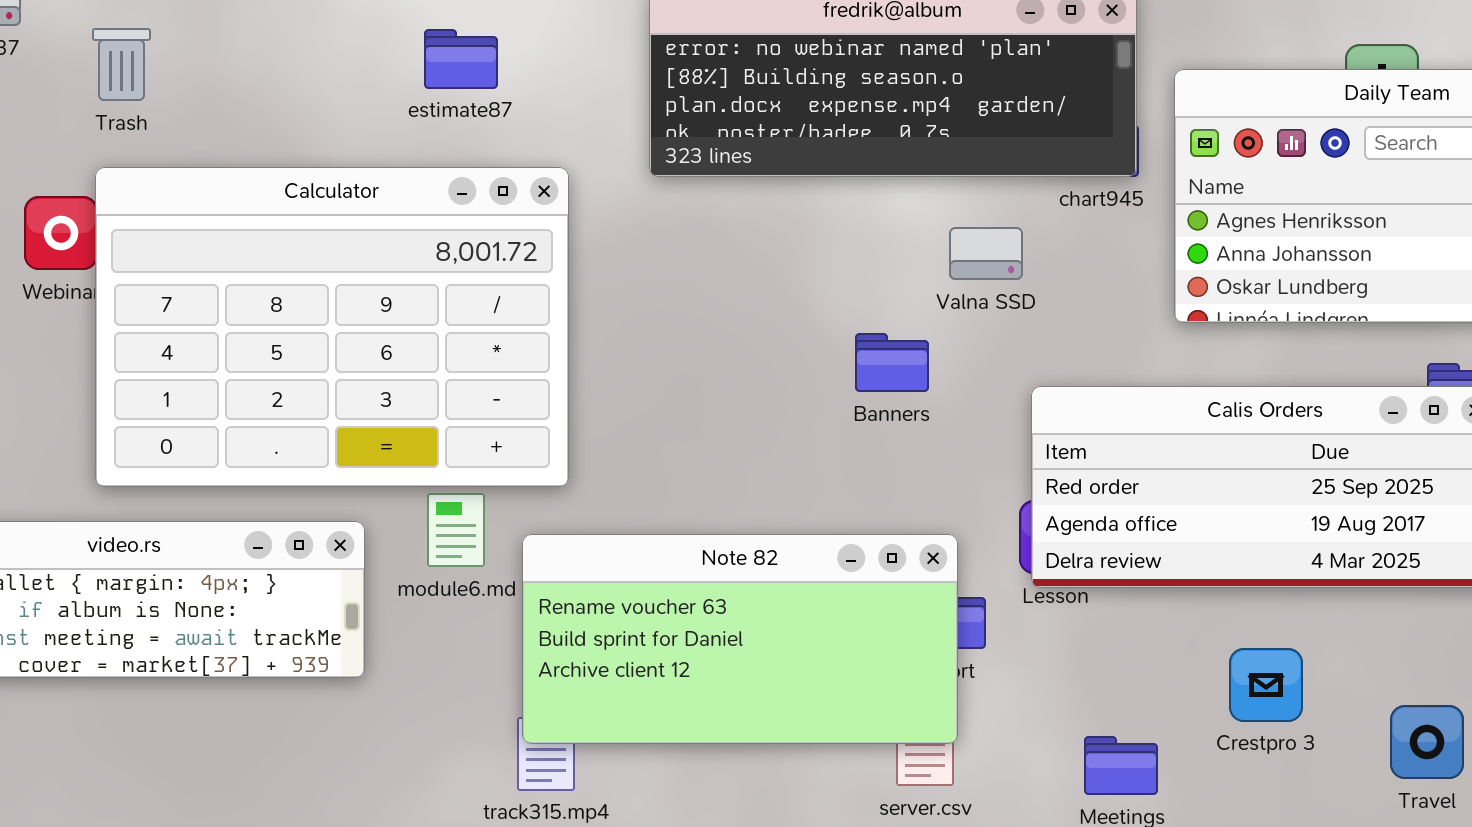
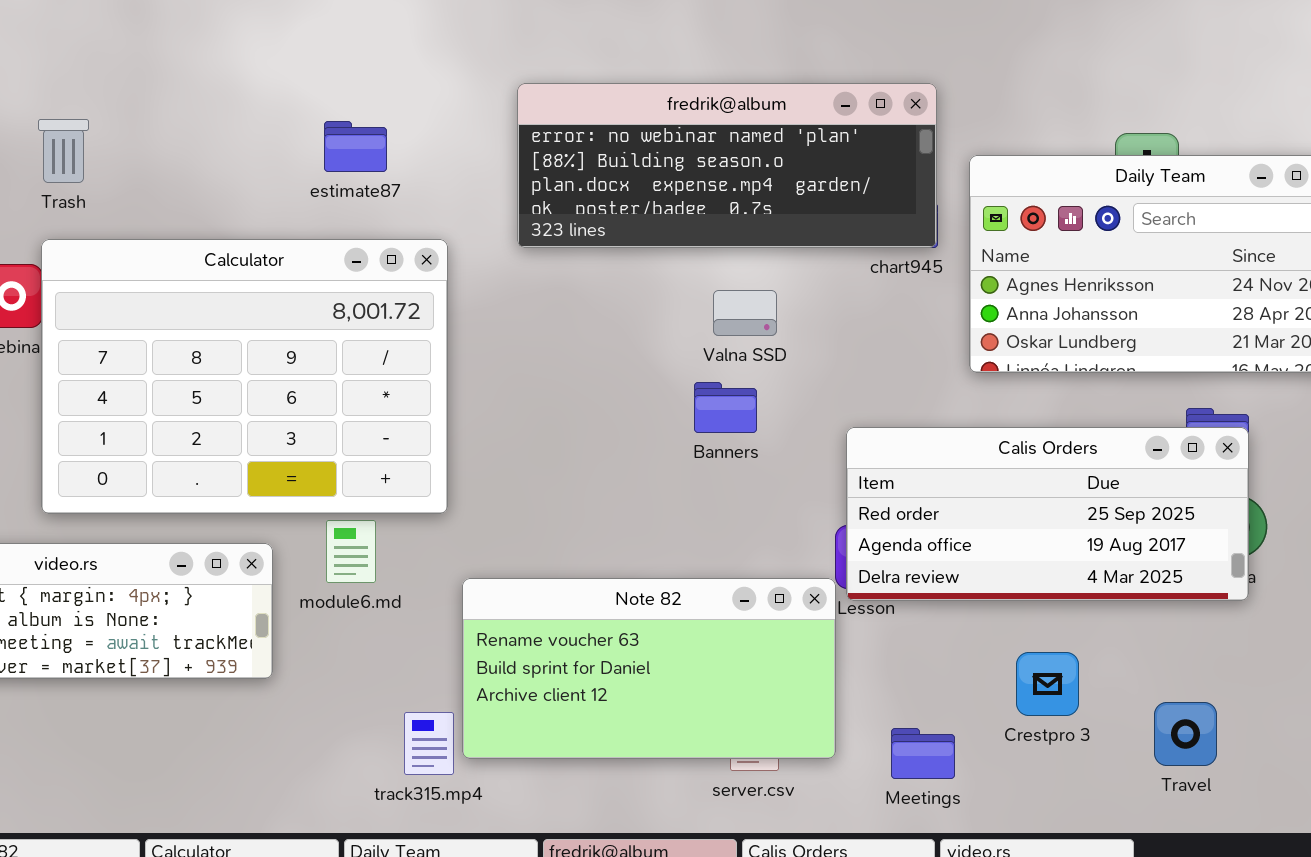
Valna SSD: [949,227,1023,280] -> [713,290,777,336], moved
Note 82: [522,534,958,744] -> [462,578,836,759], moved

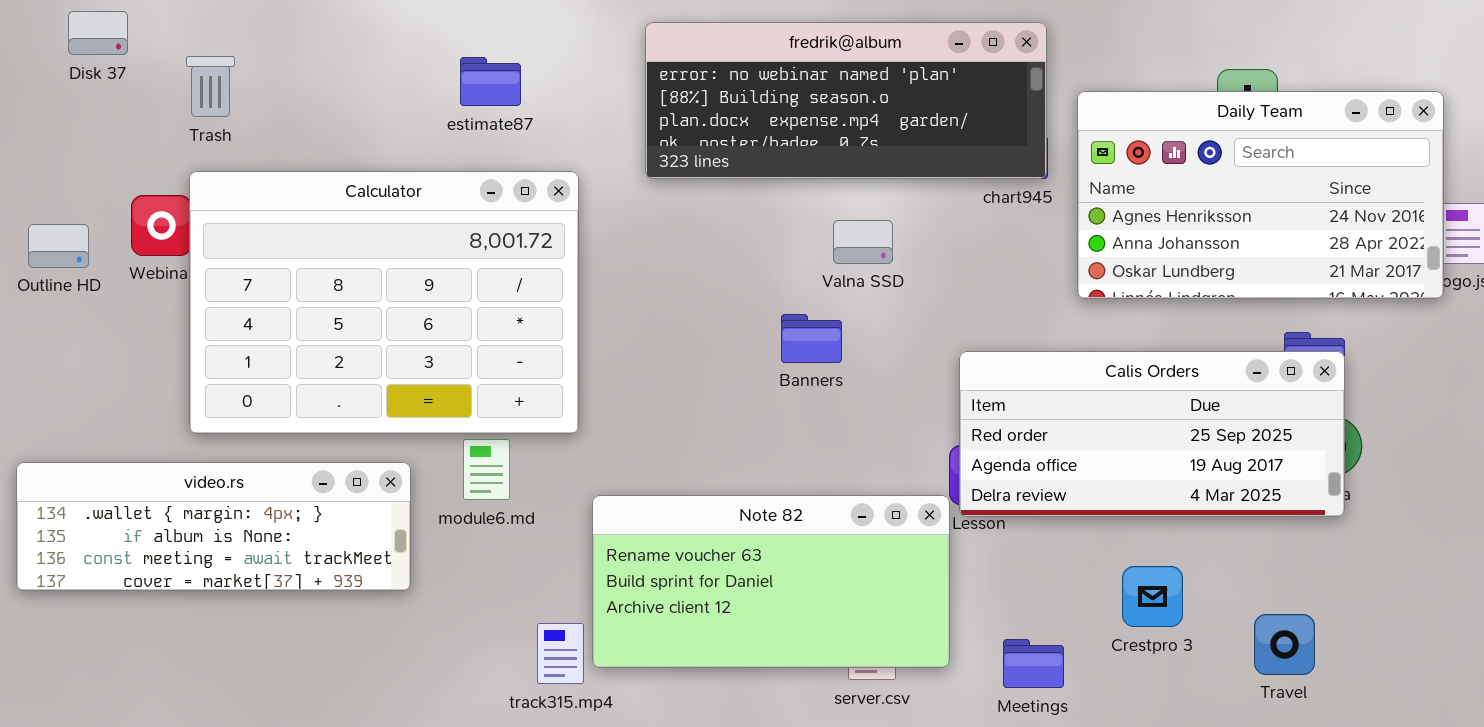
Banners: [694,382,757,433] -> [781,314,842,363], moved

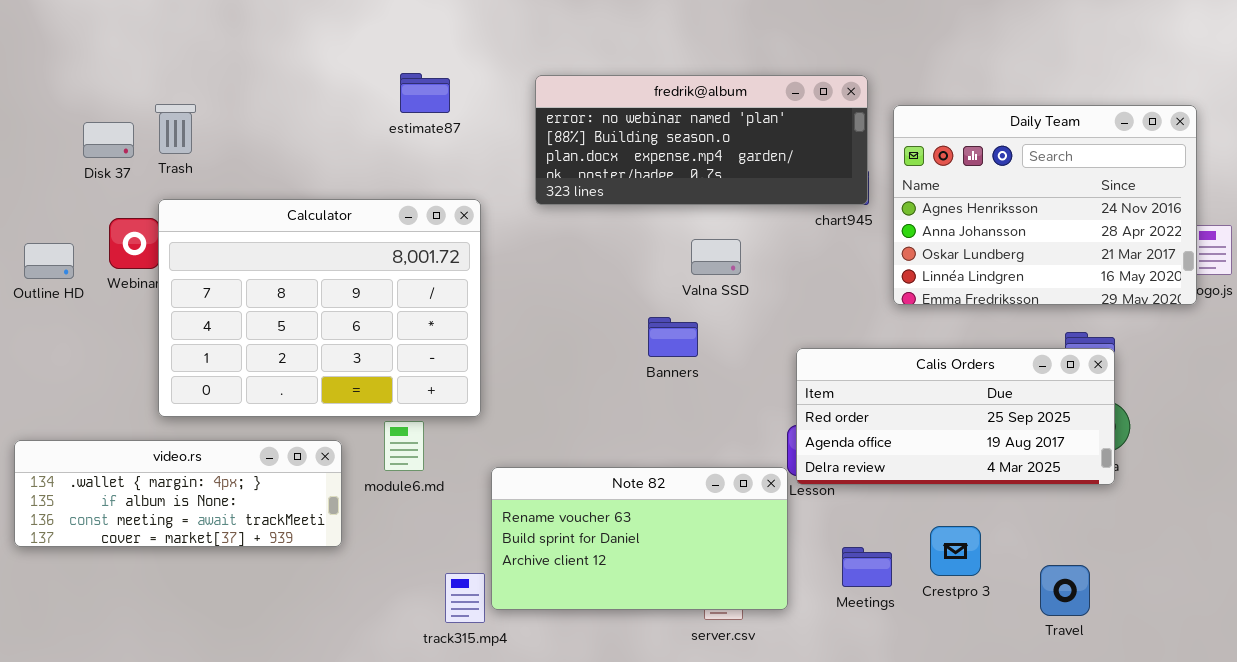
Disk 37: [68,11,128,55] -> [83,122,134,158], moved
estimate87: [460,57,521,106] -> [400,73,450,113], moved
Daily Team: [1077,91,1444,299] -> [893,105,1197,305], resized
Meetings: [1003,639,1064,688] -> [842,547,892,587], moved

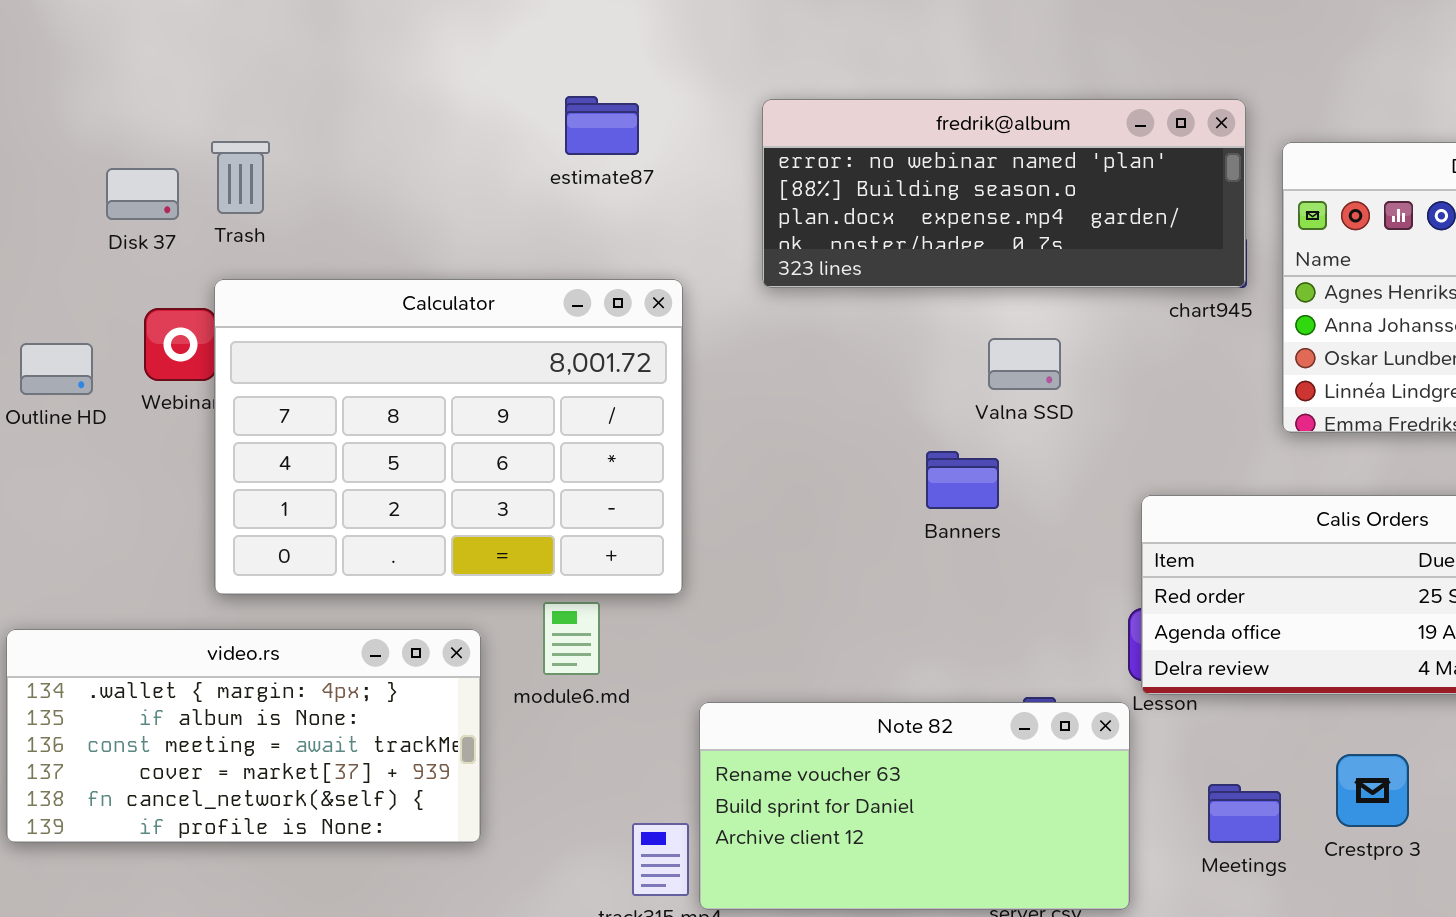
video.rs: [14,440,342,547] -> [6,629,481,843], resized
Note 82: [491,467,788,610] -> [699,702,1130,910], moved

